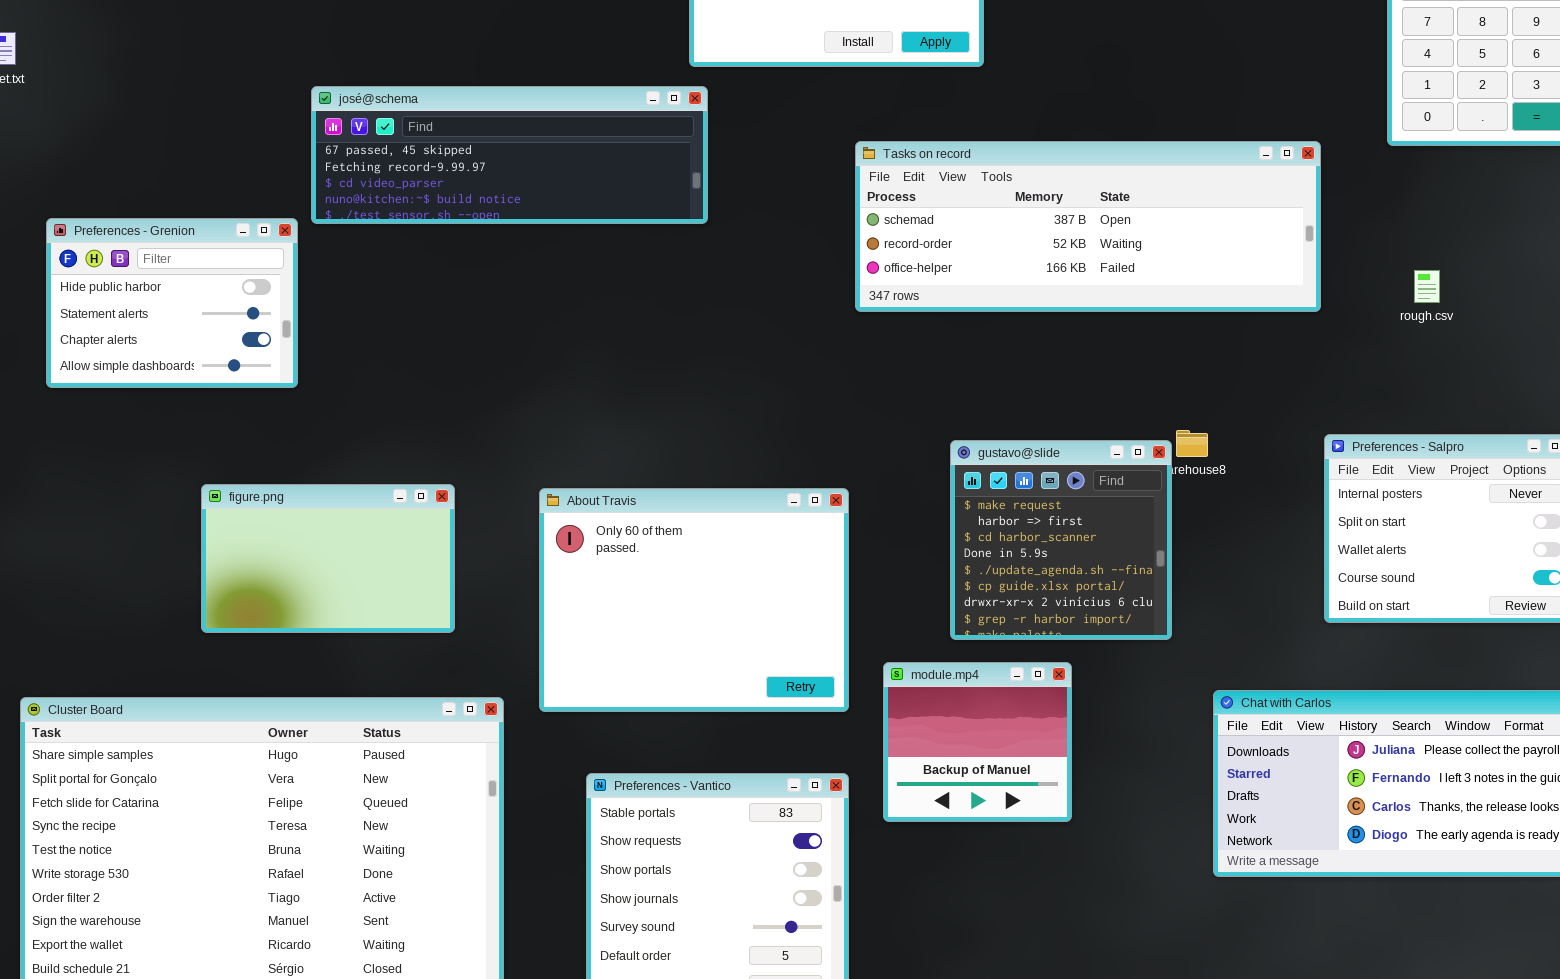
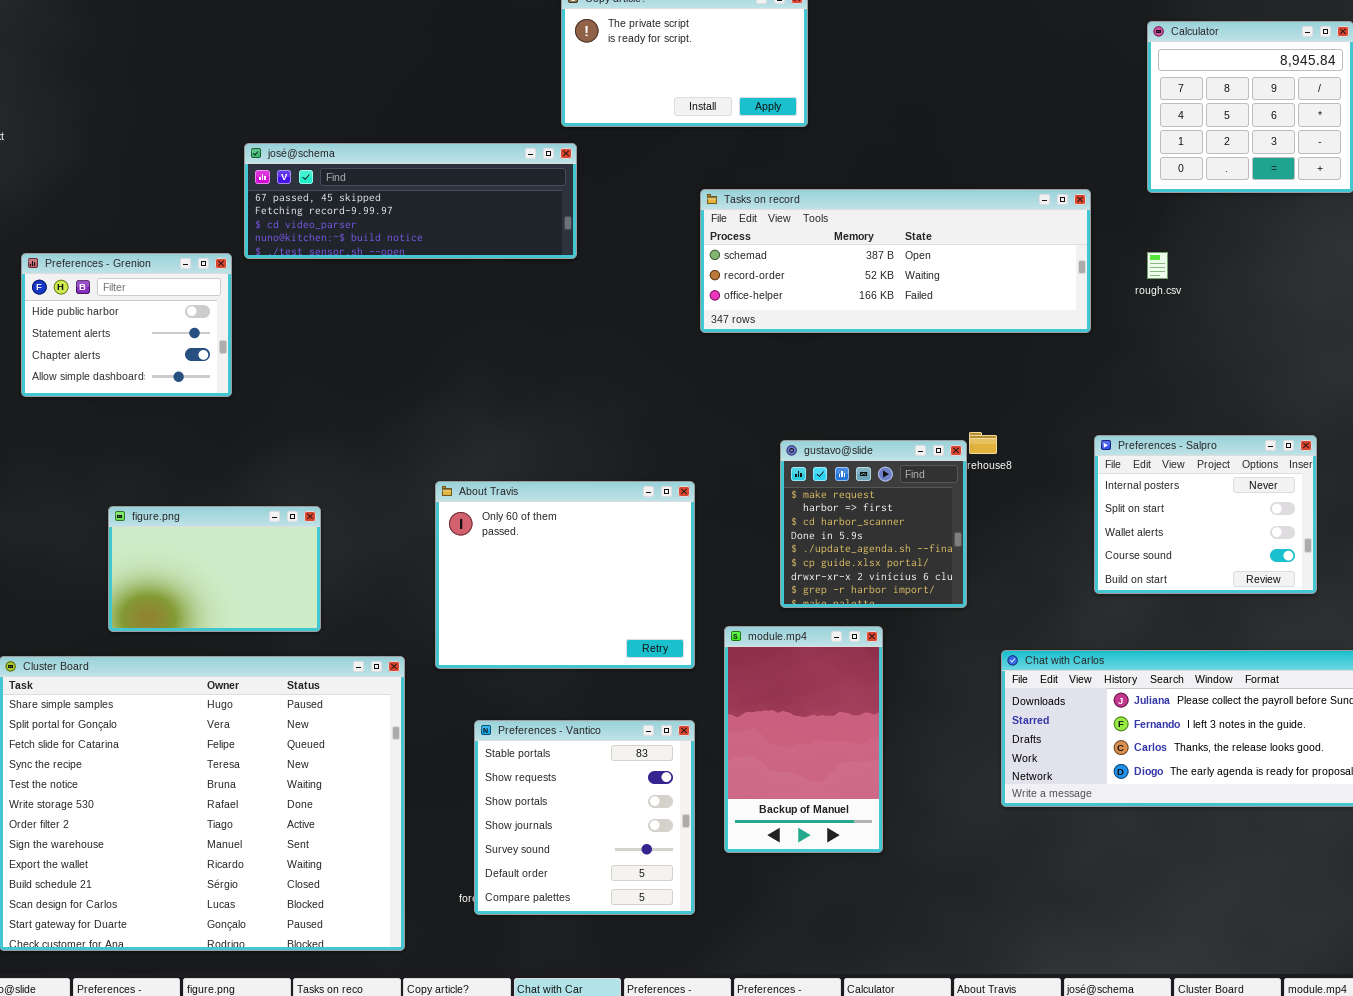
rough.csv: [1414,270,1440,303] -> [1147,252,1168,279], moved
figure.png: [201,484,455,633] -> [108,506,321,632], moved
module.mp4: [883,662,1072,822] -> [724,626,883,853], resized

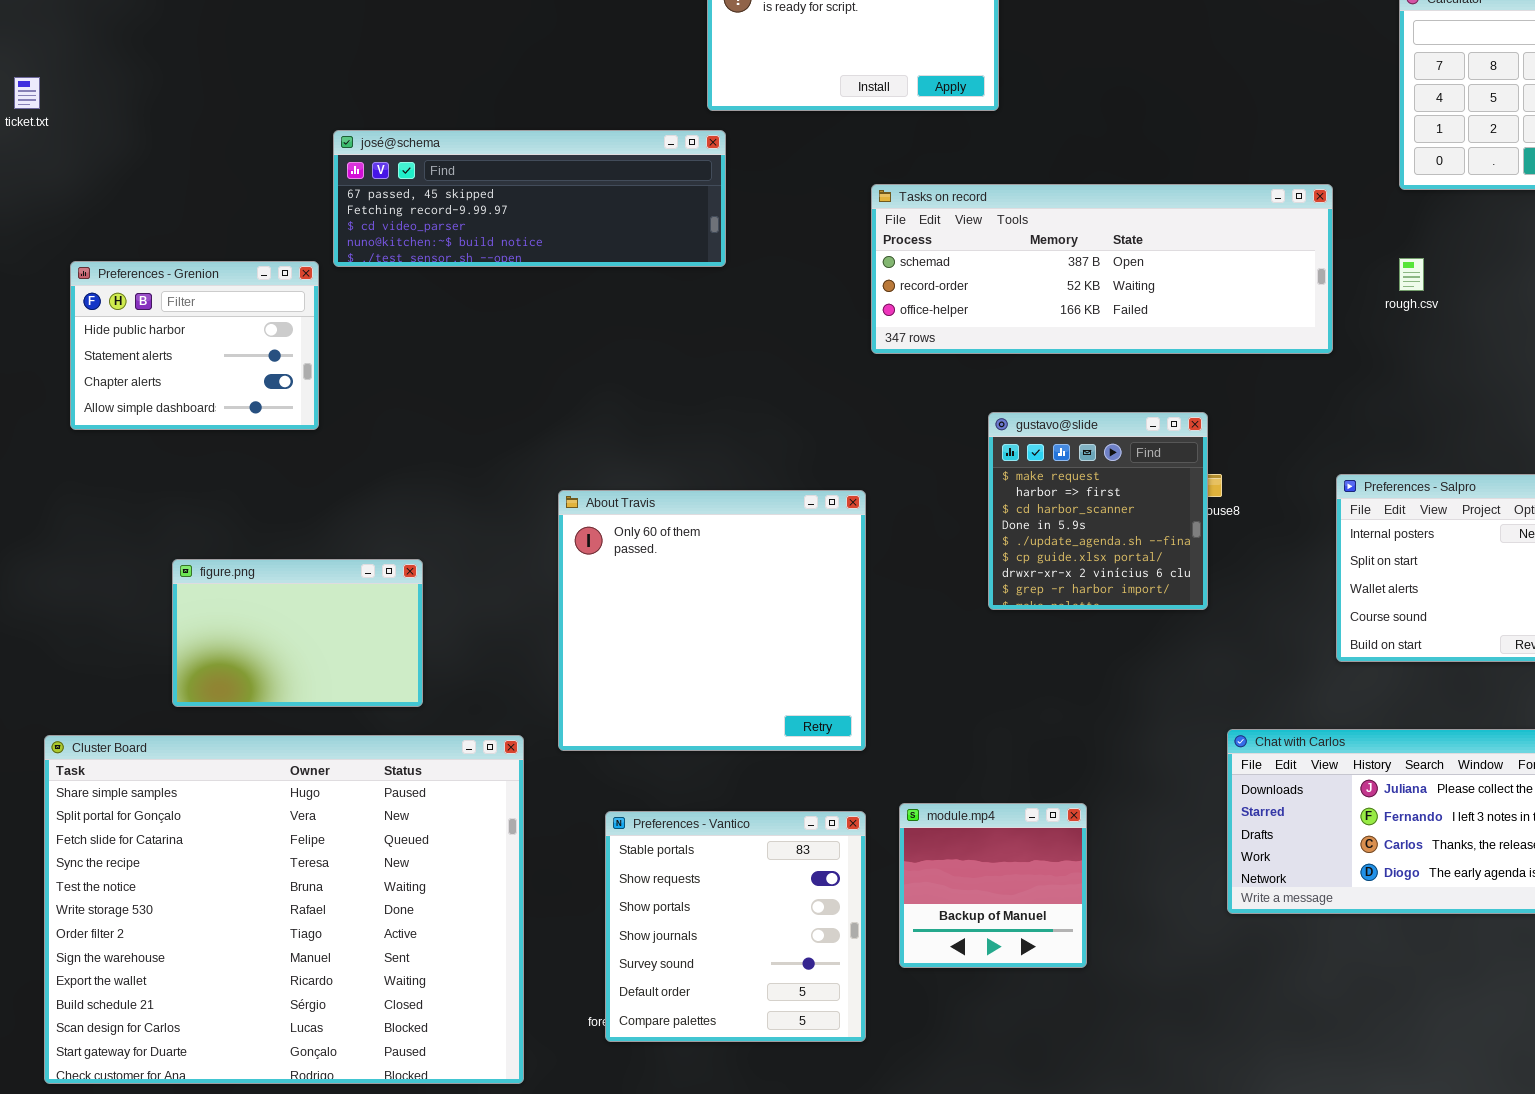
gustavo@slide: [780,440,967,608] -> [988,412,1208,610], moved
About Travis: [435,481,695,669] -> [558,490,866,751], resized
module.mp4: [724,626,883,853] -> [899,803,1087,968], resized

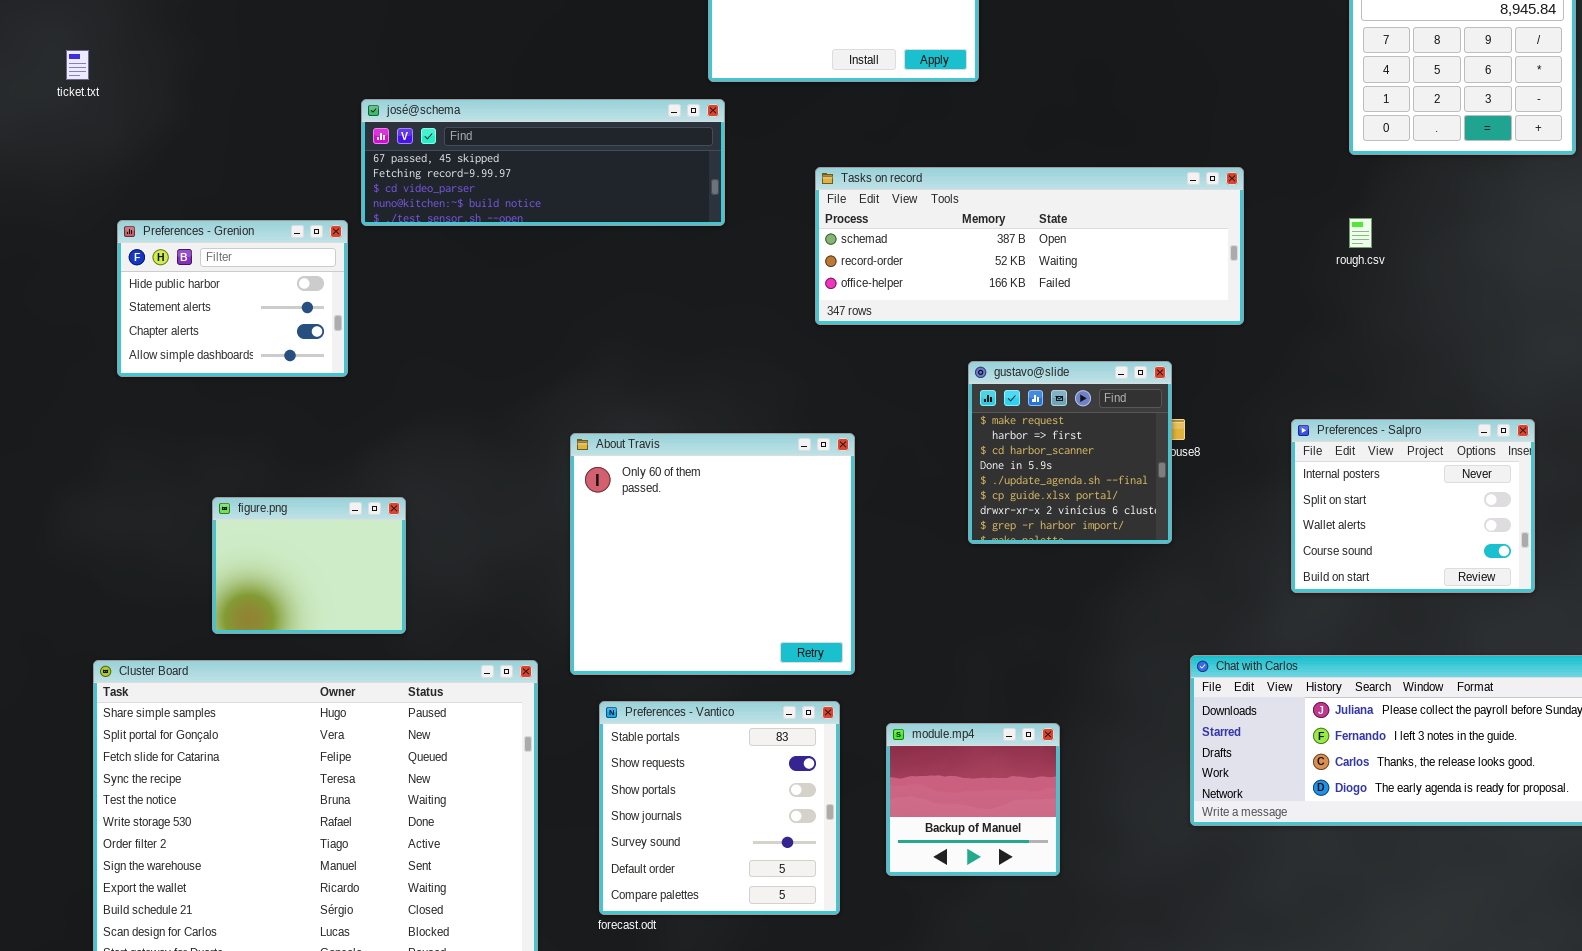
Tasks on record: [871,184,1333,354] -> [815,167,1244,325], moved
figure.png: [172,559,423,707] -> [212,497,406,634], resized
Preferences - Vantico: [605,811,866,1042] -> [599,701,840,915], moved

